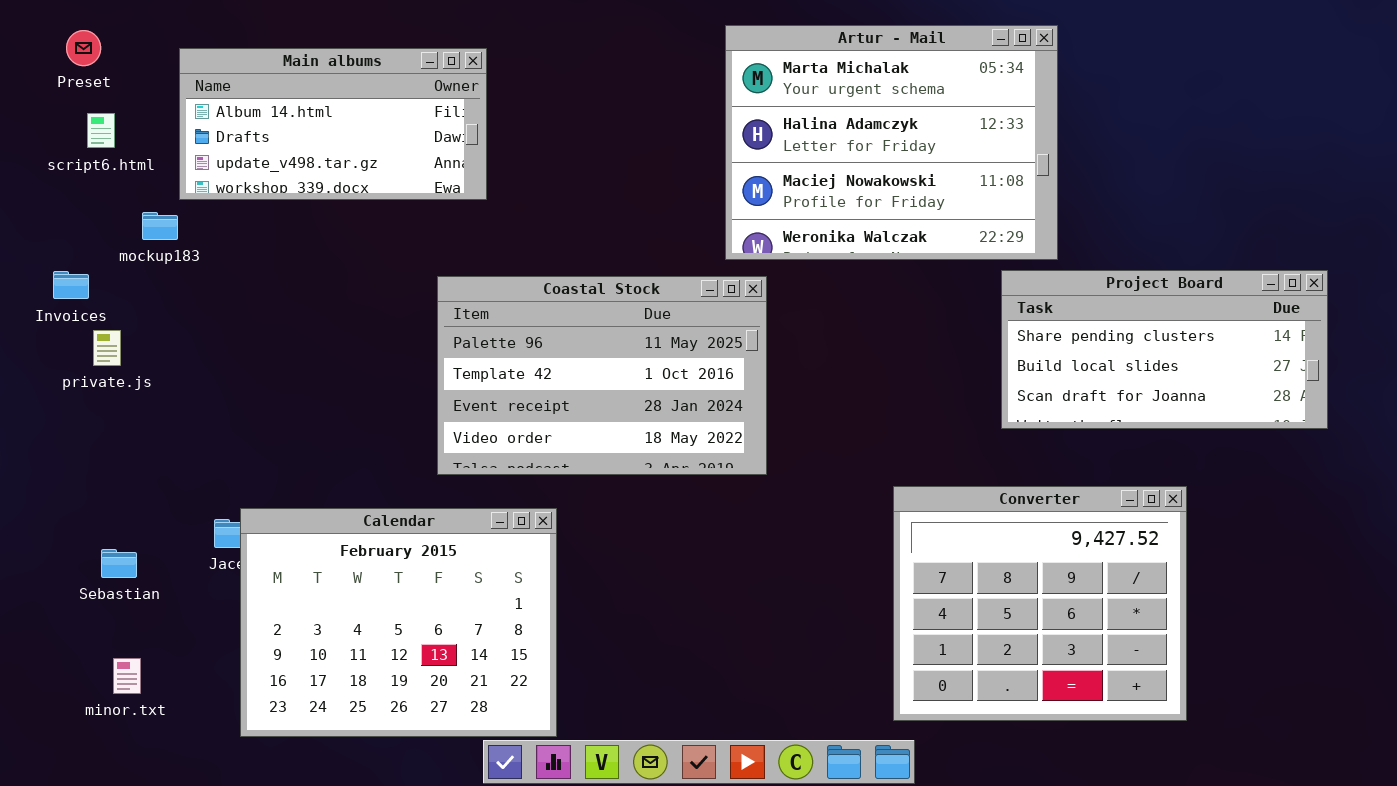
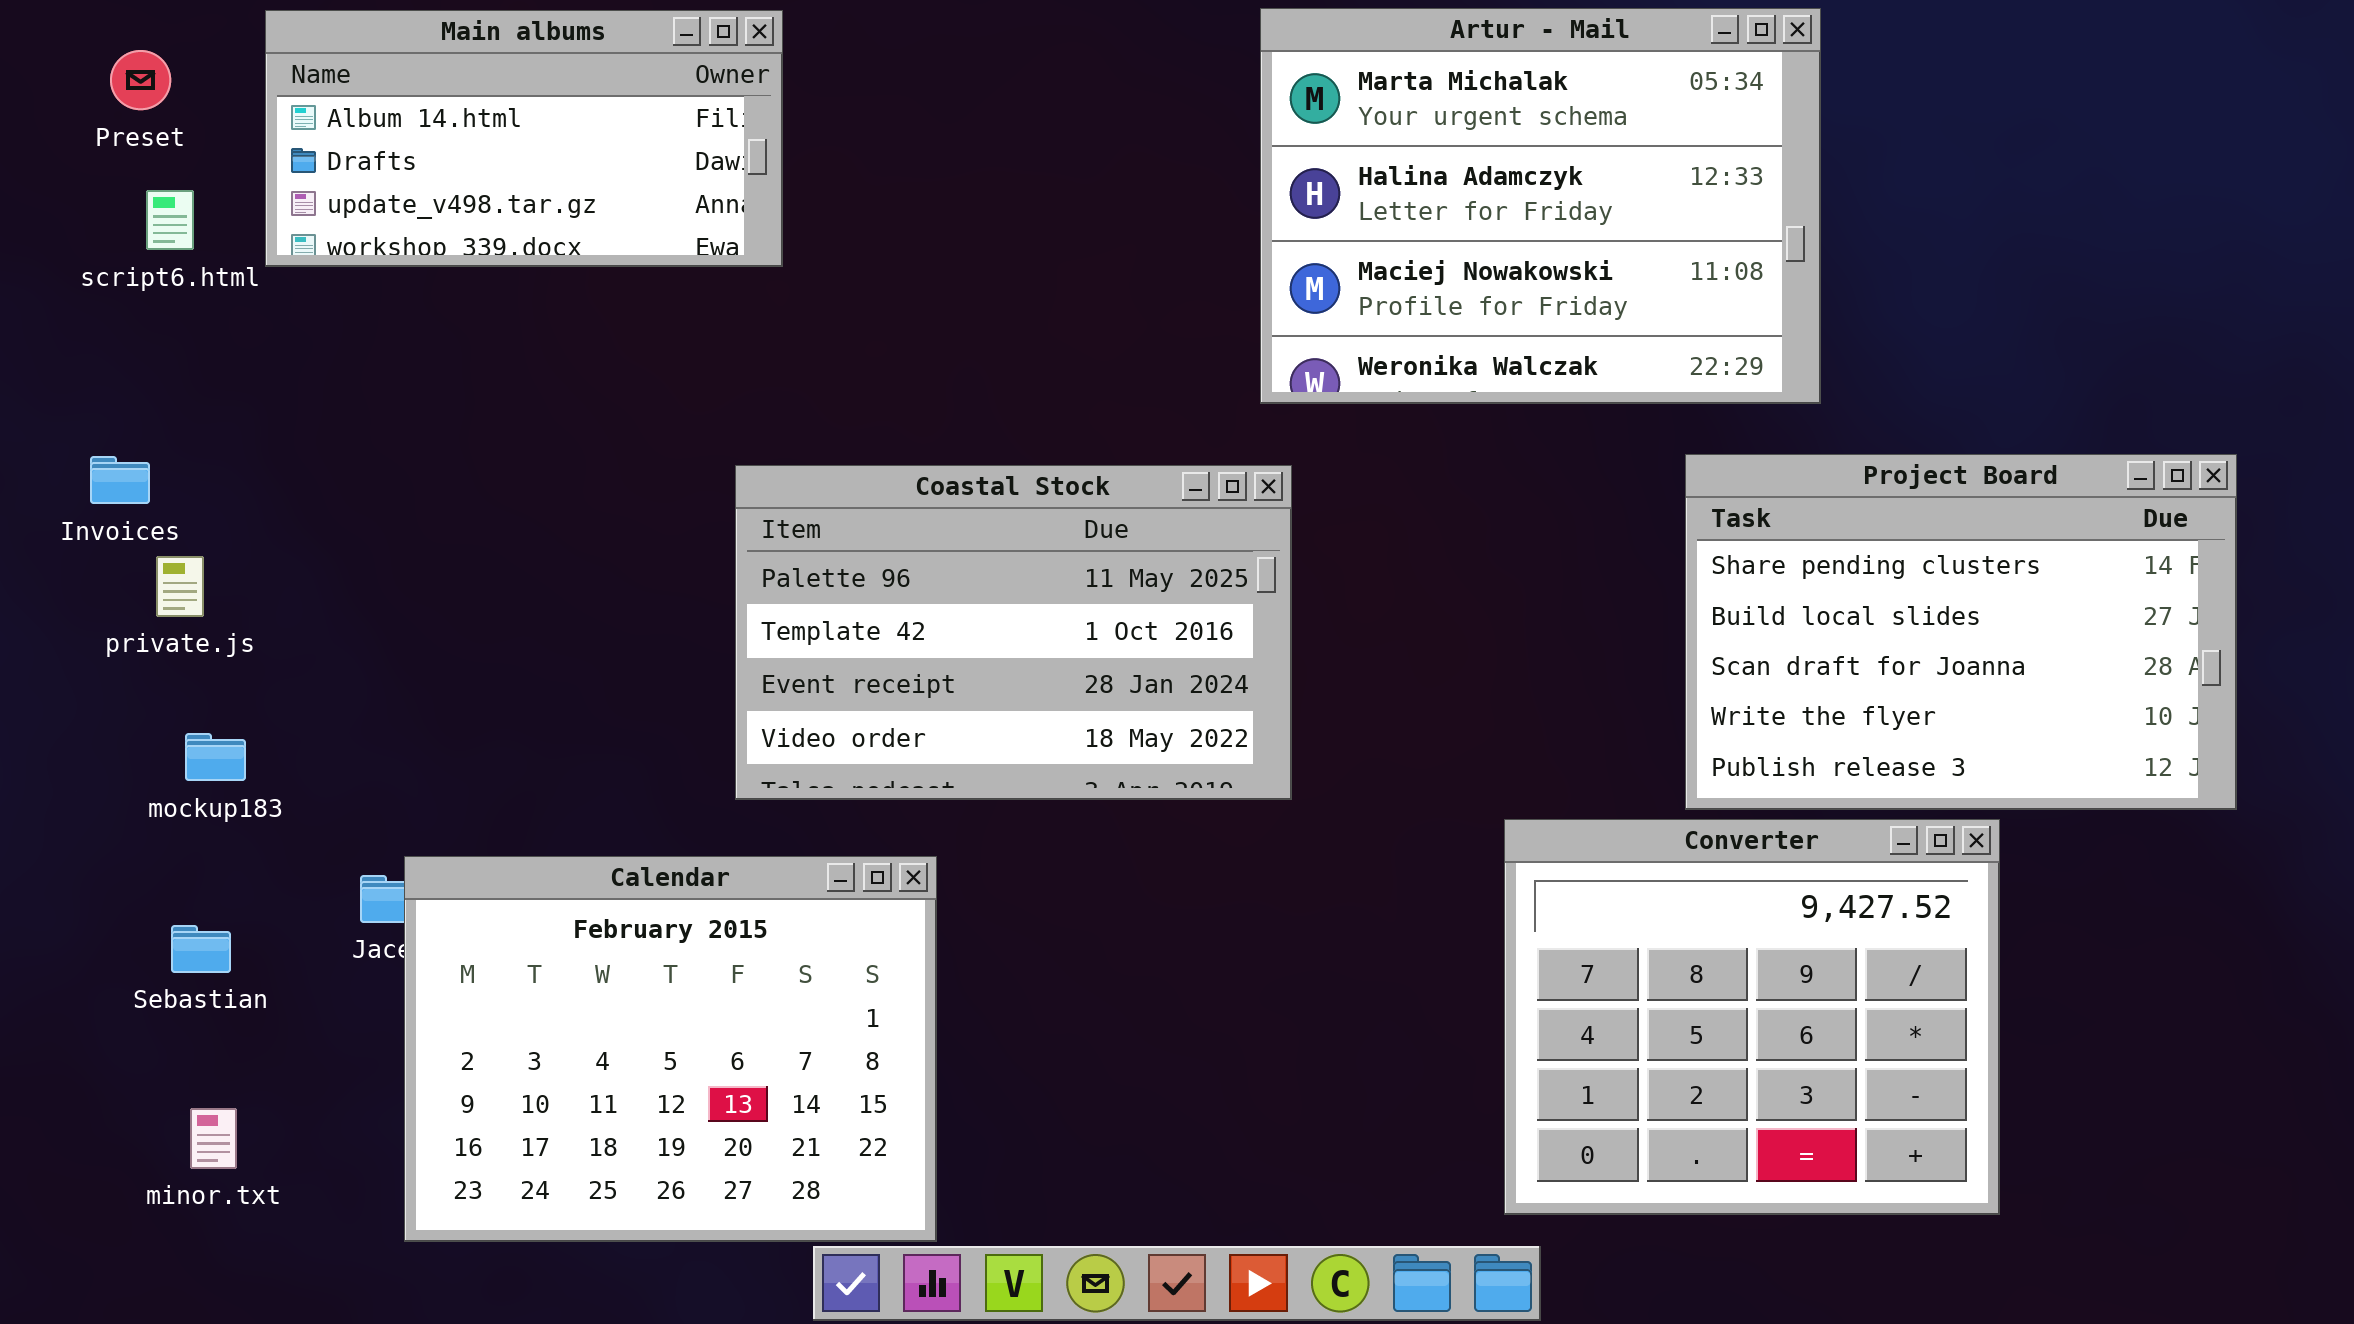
Artur - Mail: [725,25,1058,260] -> [1260,8,1821,404], moved
Main albums: [179,48,487,200] -> [265,10,783,267], moved
mockup183: [142,212,178,240] -> [185,733,246,781], moved
Project Board: [1001,270,1328,429] -> [1685,454,2237,810], resized

